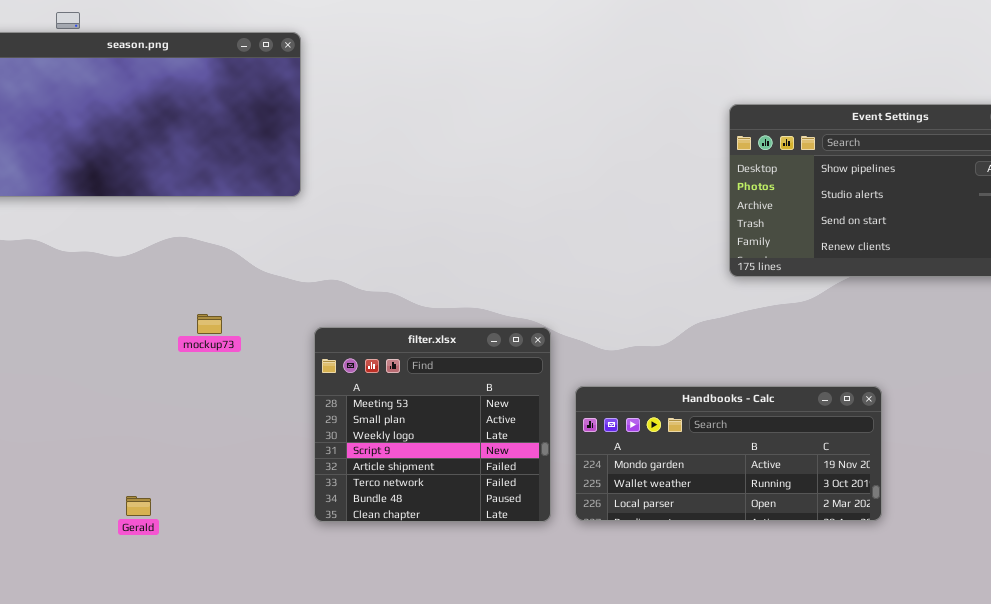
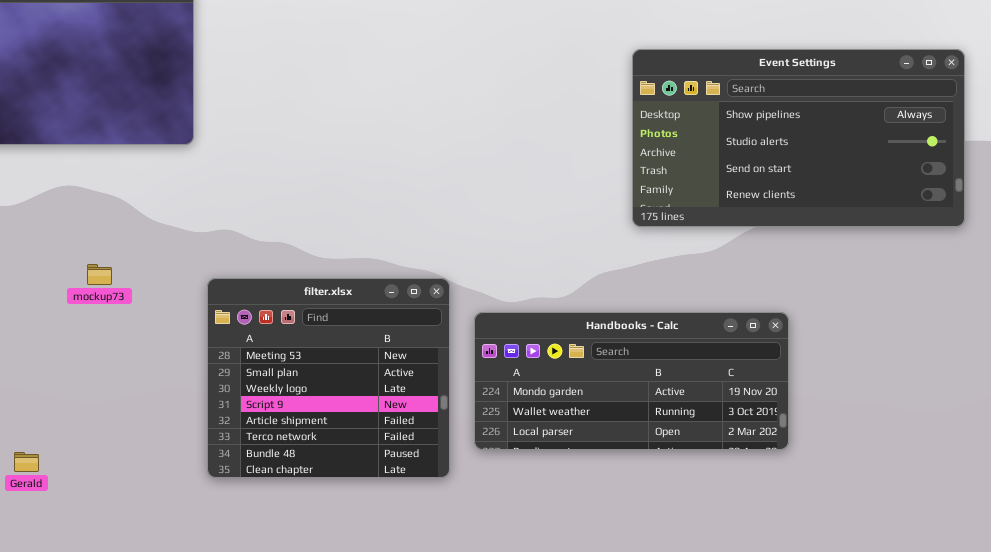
Handbooks - Calc: [575,386,882,521] -> [474,312,789,450], moved

